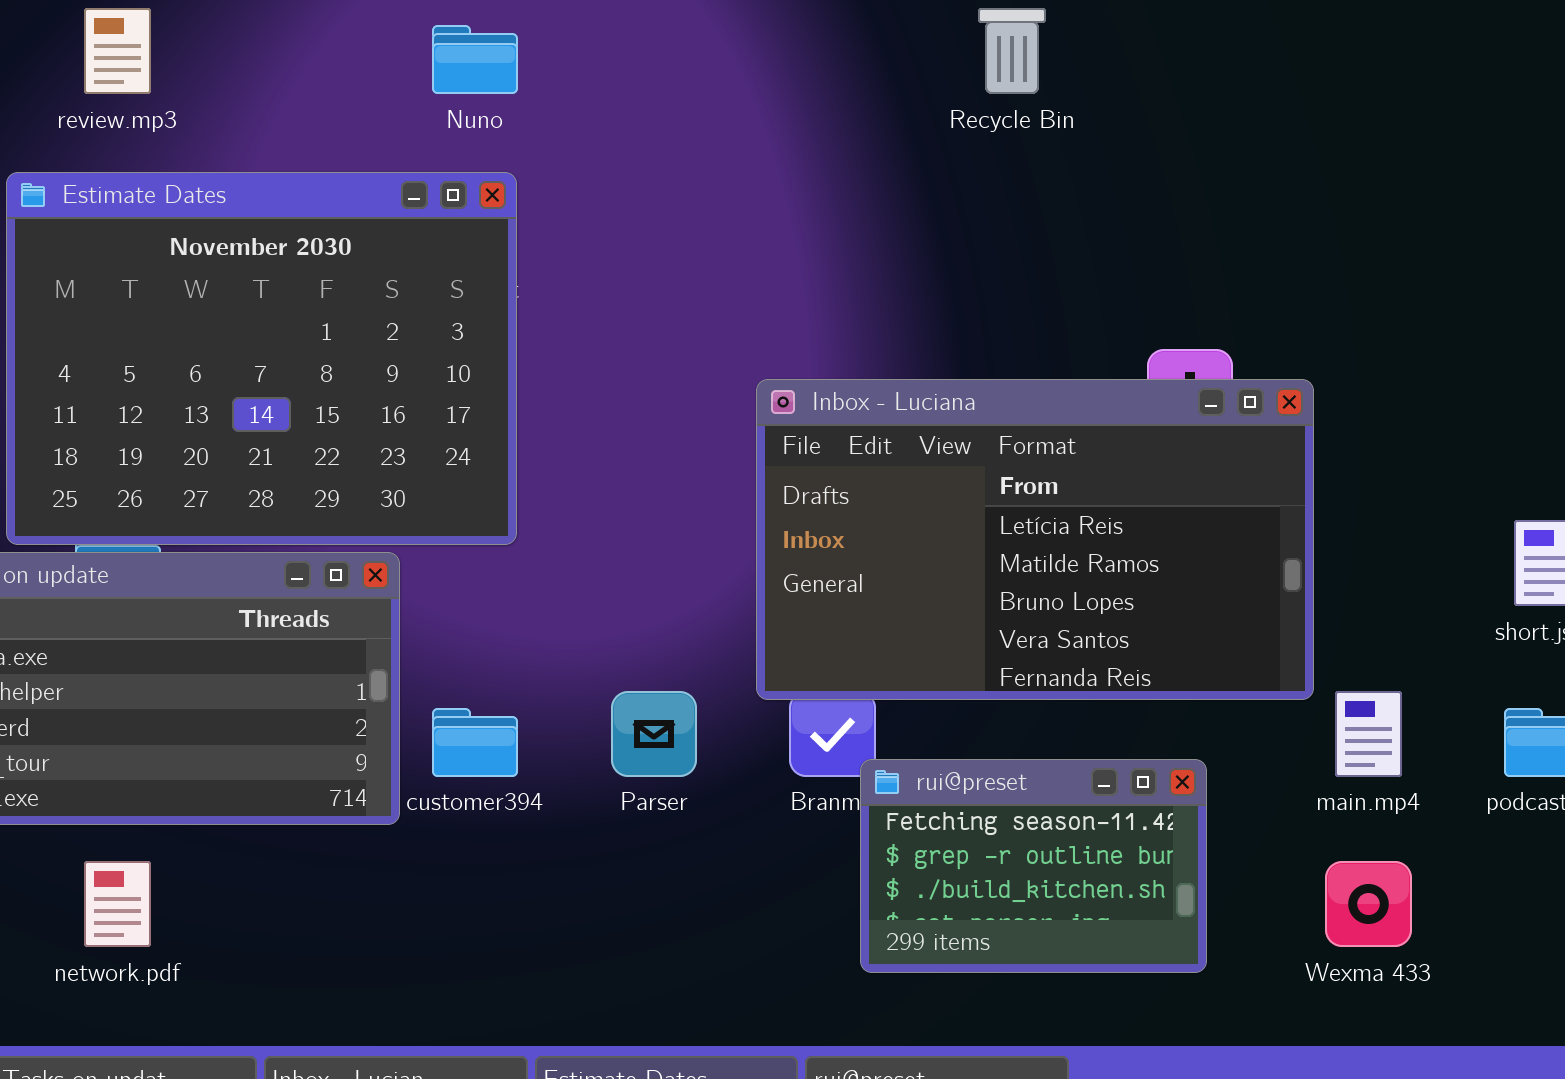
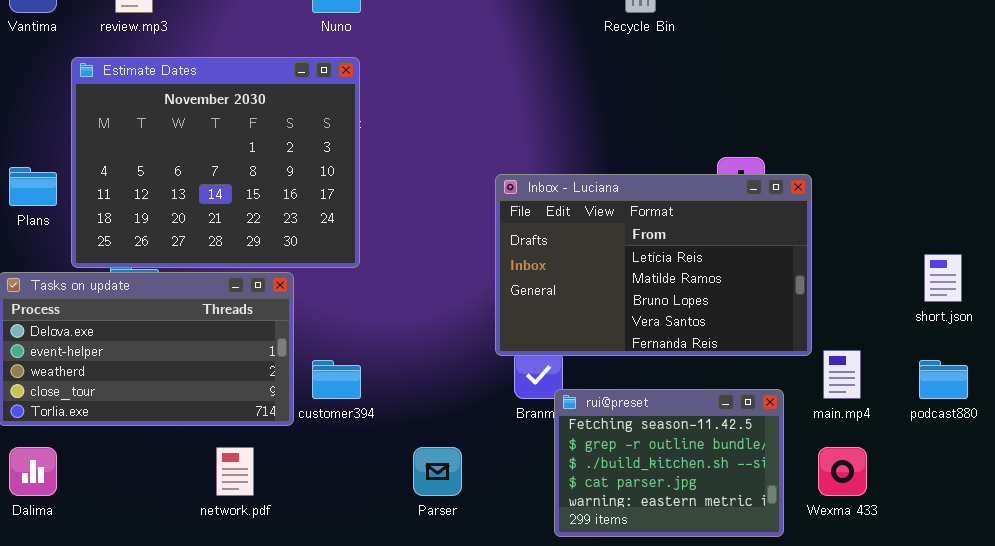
Parser: [611,691,697,777] -> [413,447,462,496], moved
rui@preset: [860,759,1207,973] -> [554,389,784,537], resized
network.pdf: [84,861,151,947] -> [216,447,254,496], moved

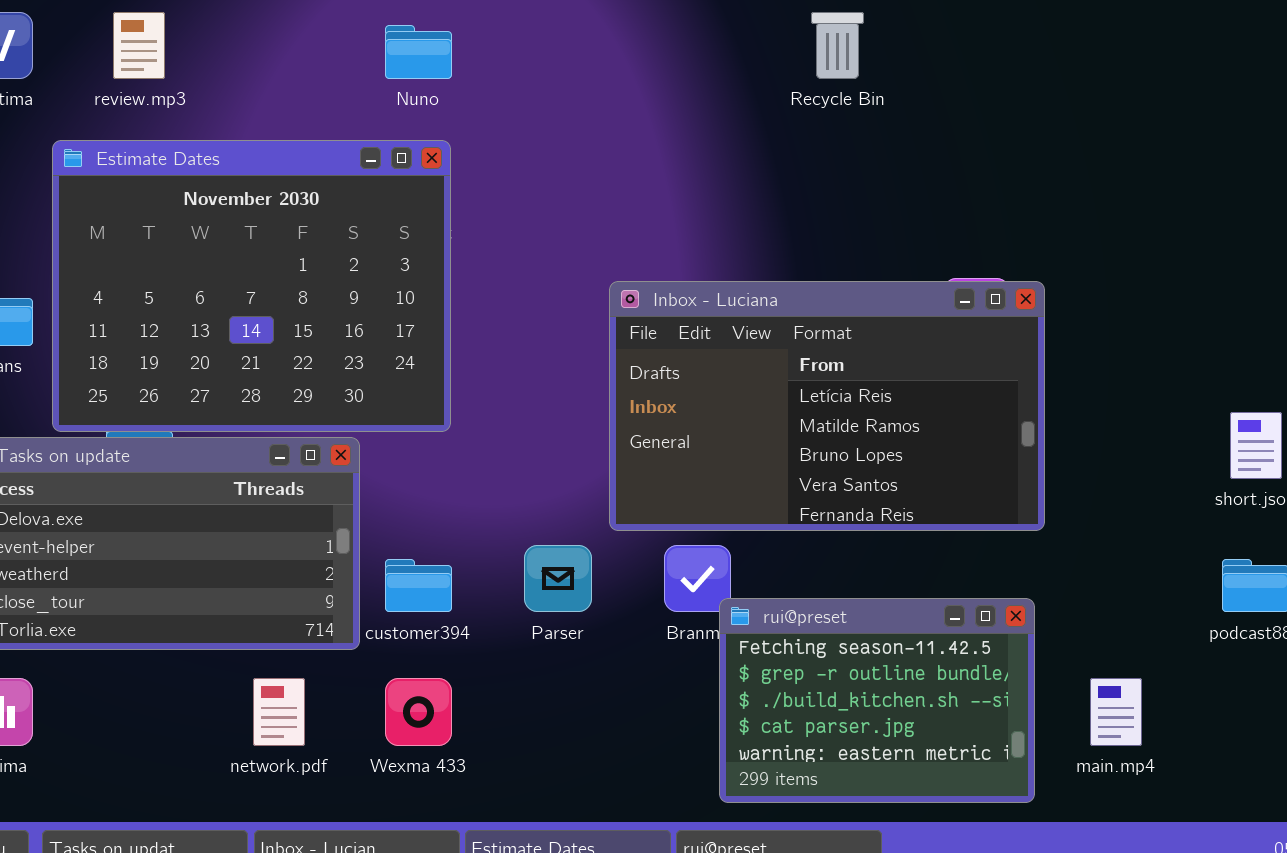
Inbox - Luciana: [495,174,812,356] -> [609,281,1045,531], moved
main.mp4: [823,350,861,399] -> [1090,678,1142,746], moved
Parser: [413,447,462,496] -> [524,545,592,612], moved
Wexma 433: [818,447,867,496] -> [385,678,452,746], moved

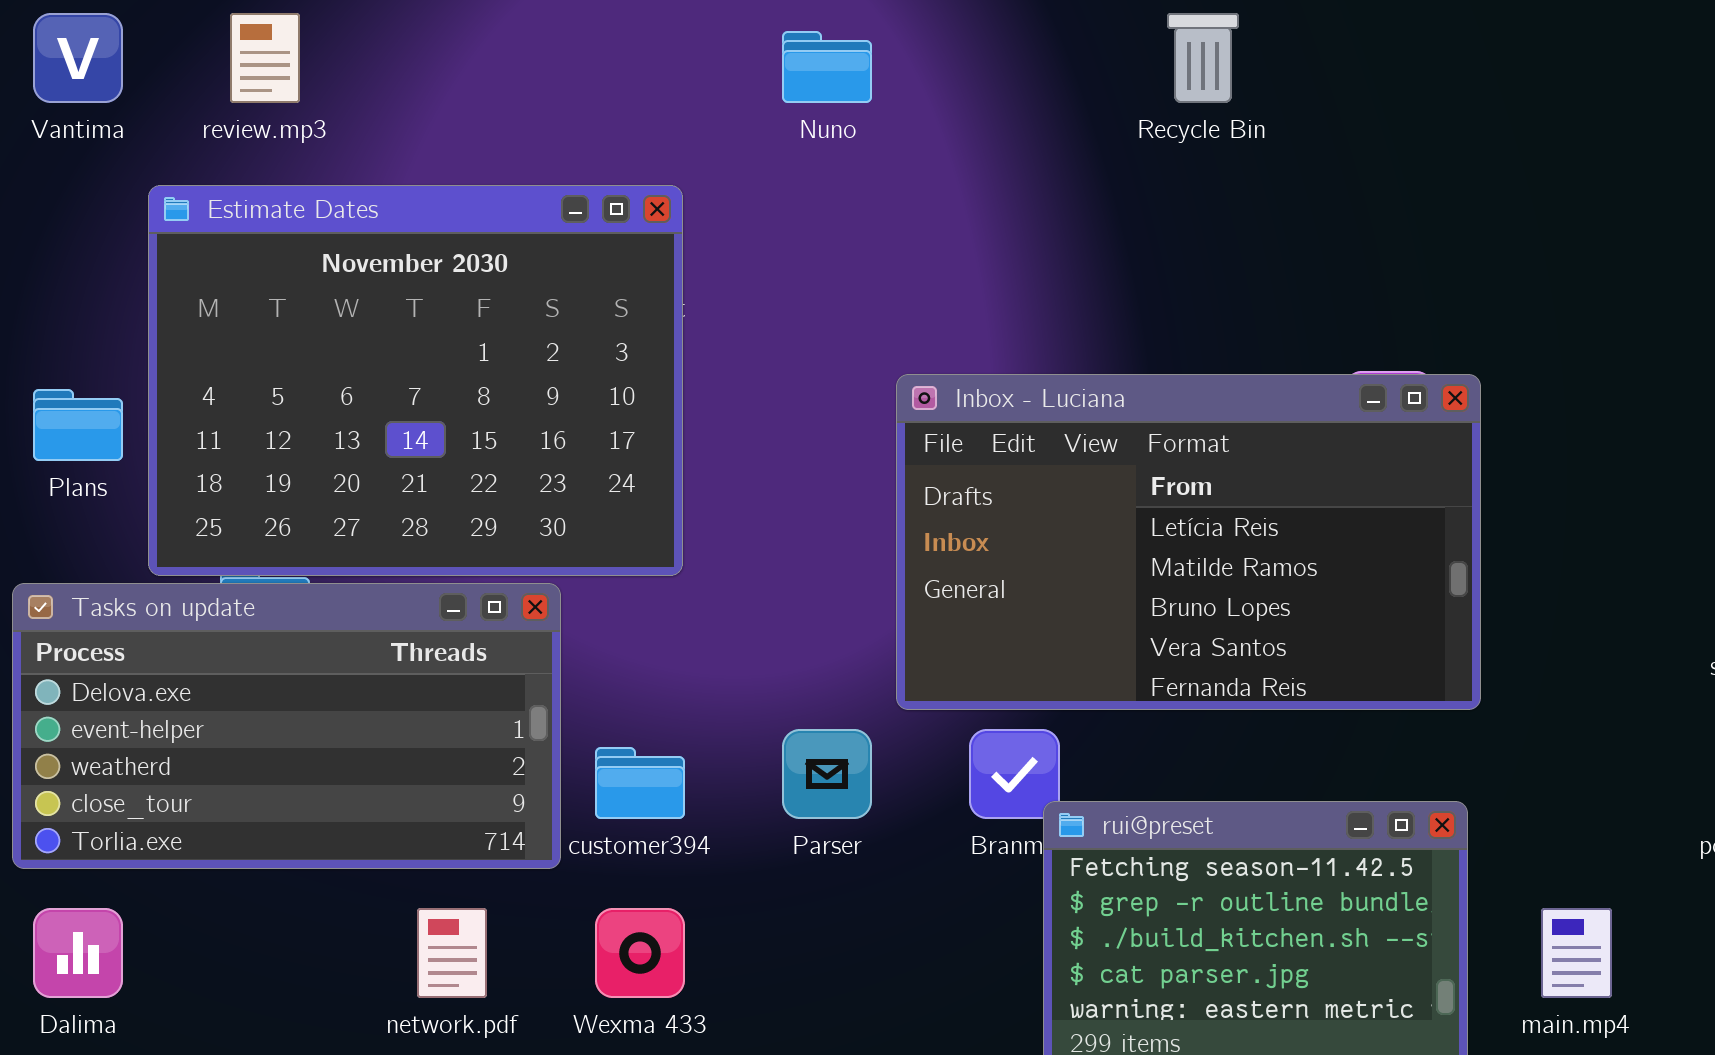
Nuno: [385,25,452,79] -> [782,31,872,103], moved

